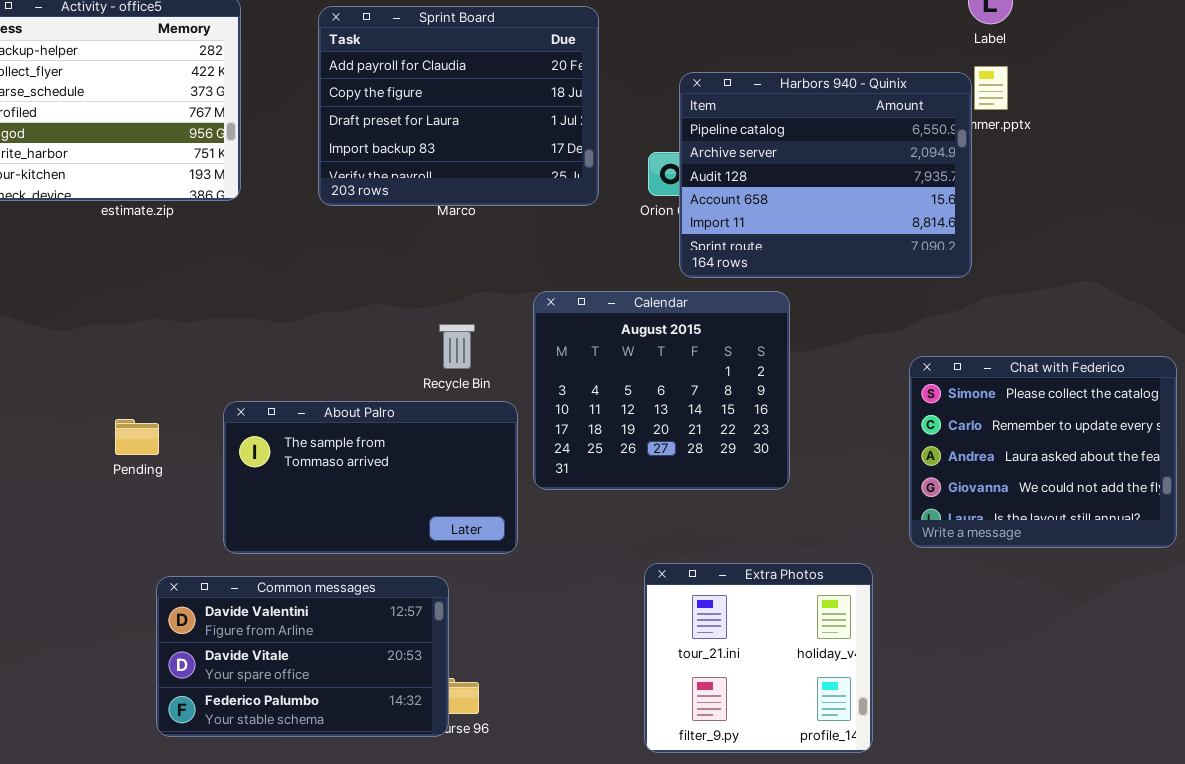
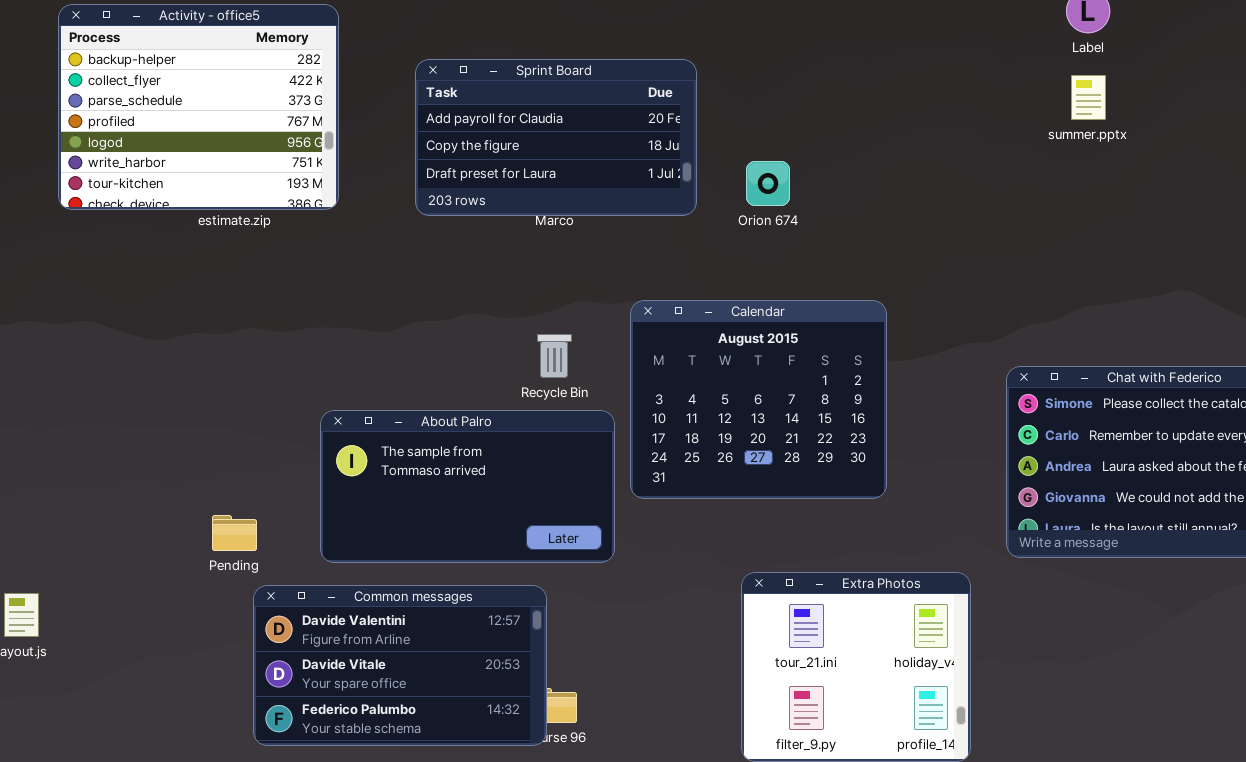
Sprint Board: [318,6,599,206] -> [415,59,697,216], resized
Harbors 940 - Quinix: [679,72,972,278] -> none, closed
Pending: [115,419,159,455] -> [212,515,257,551], moved

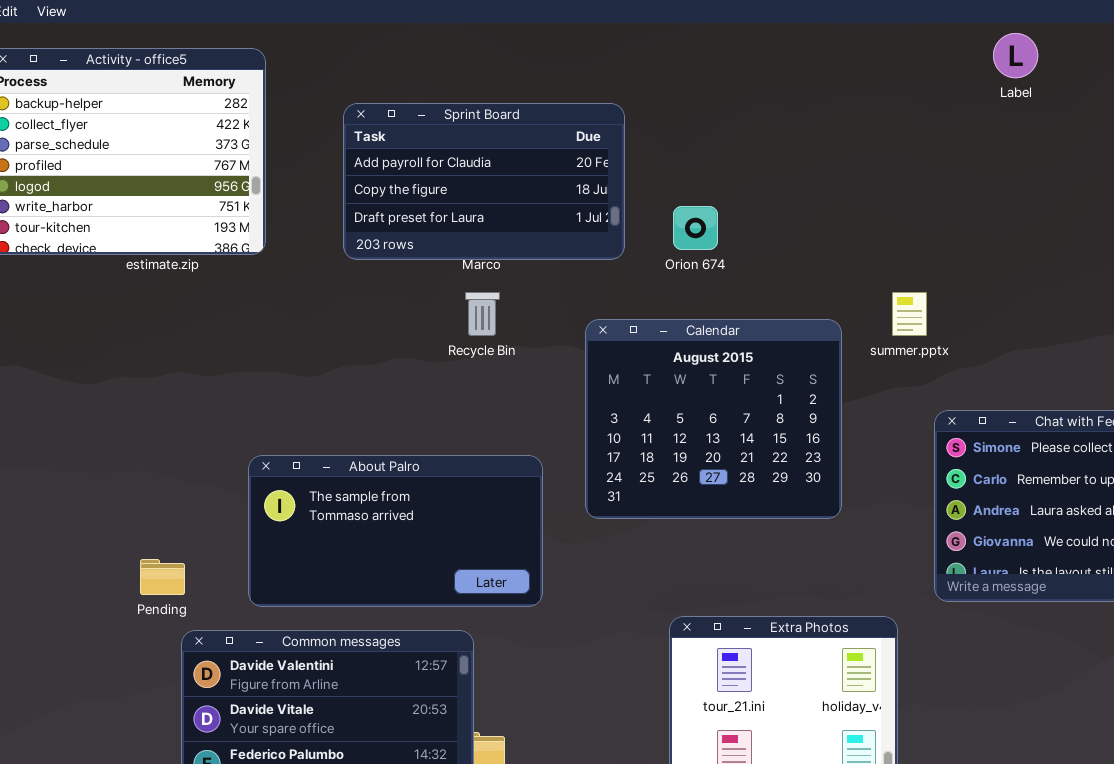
summer.pptx: [1071,75,1106,120] -> [892,292,927,336], moved
Calendar: [630,300,887,499] -> [585,319,842,519], moved
Recycle Bin: [537,334,572,378] -> [465,292,500,336], moved

